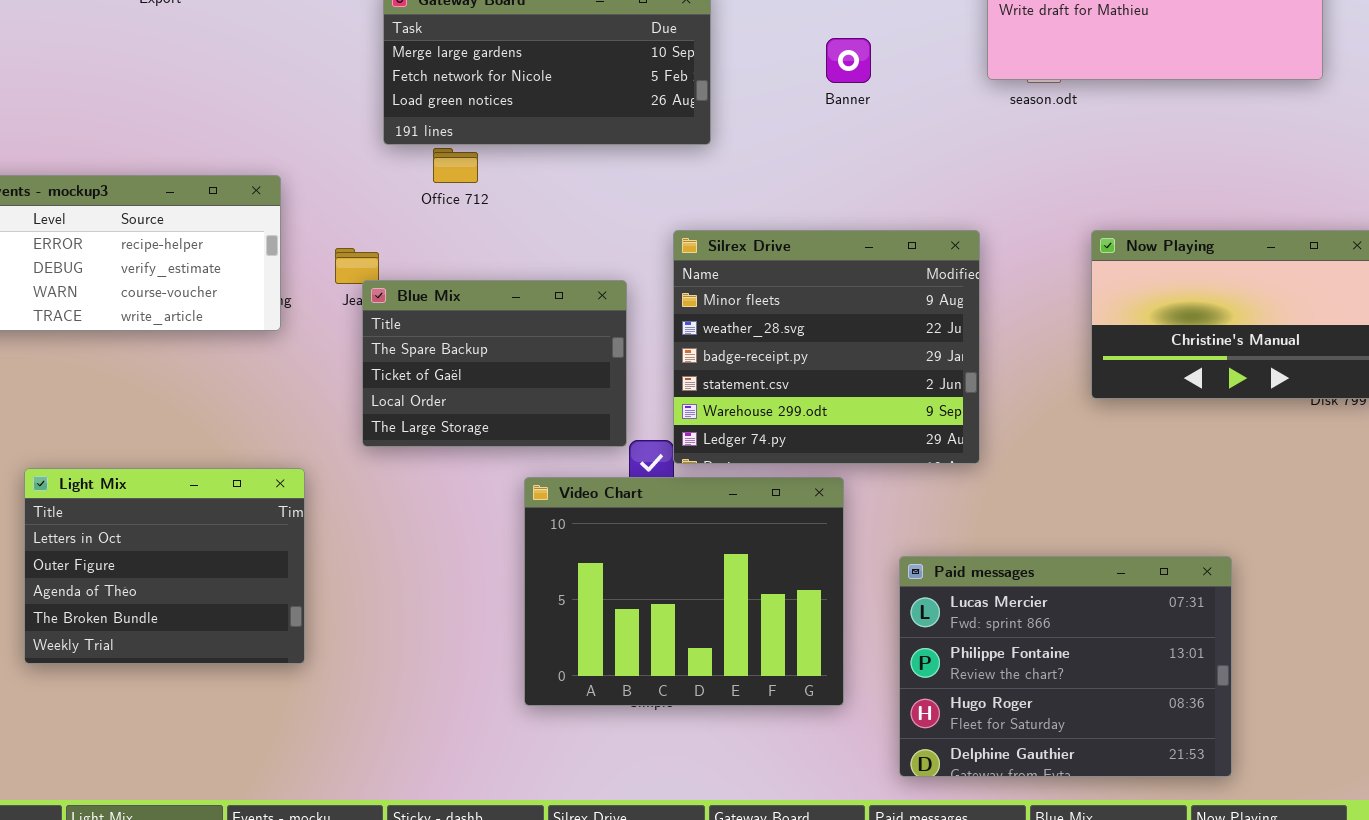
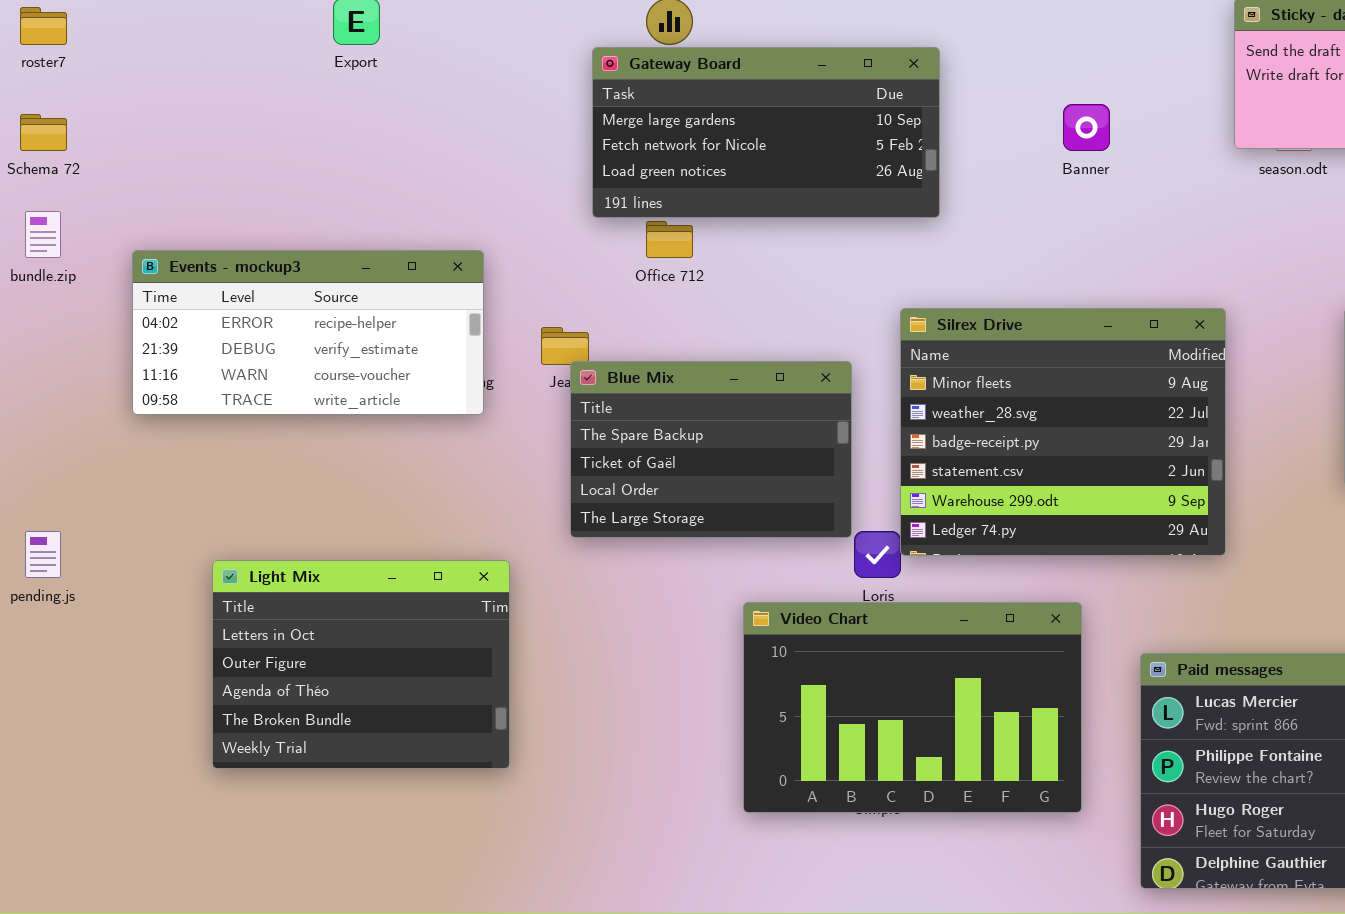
Video Chart: [524,477,844,706] -> [743,602,1082,813], resized

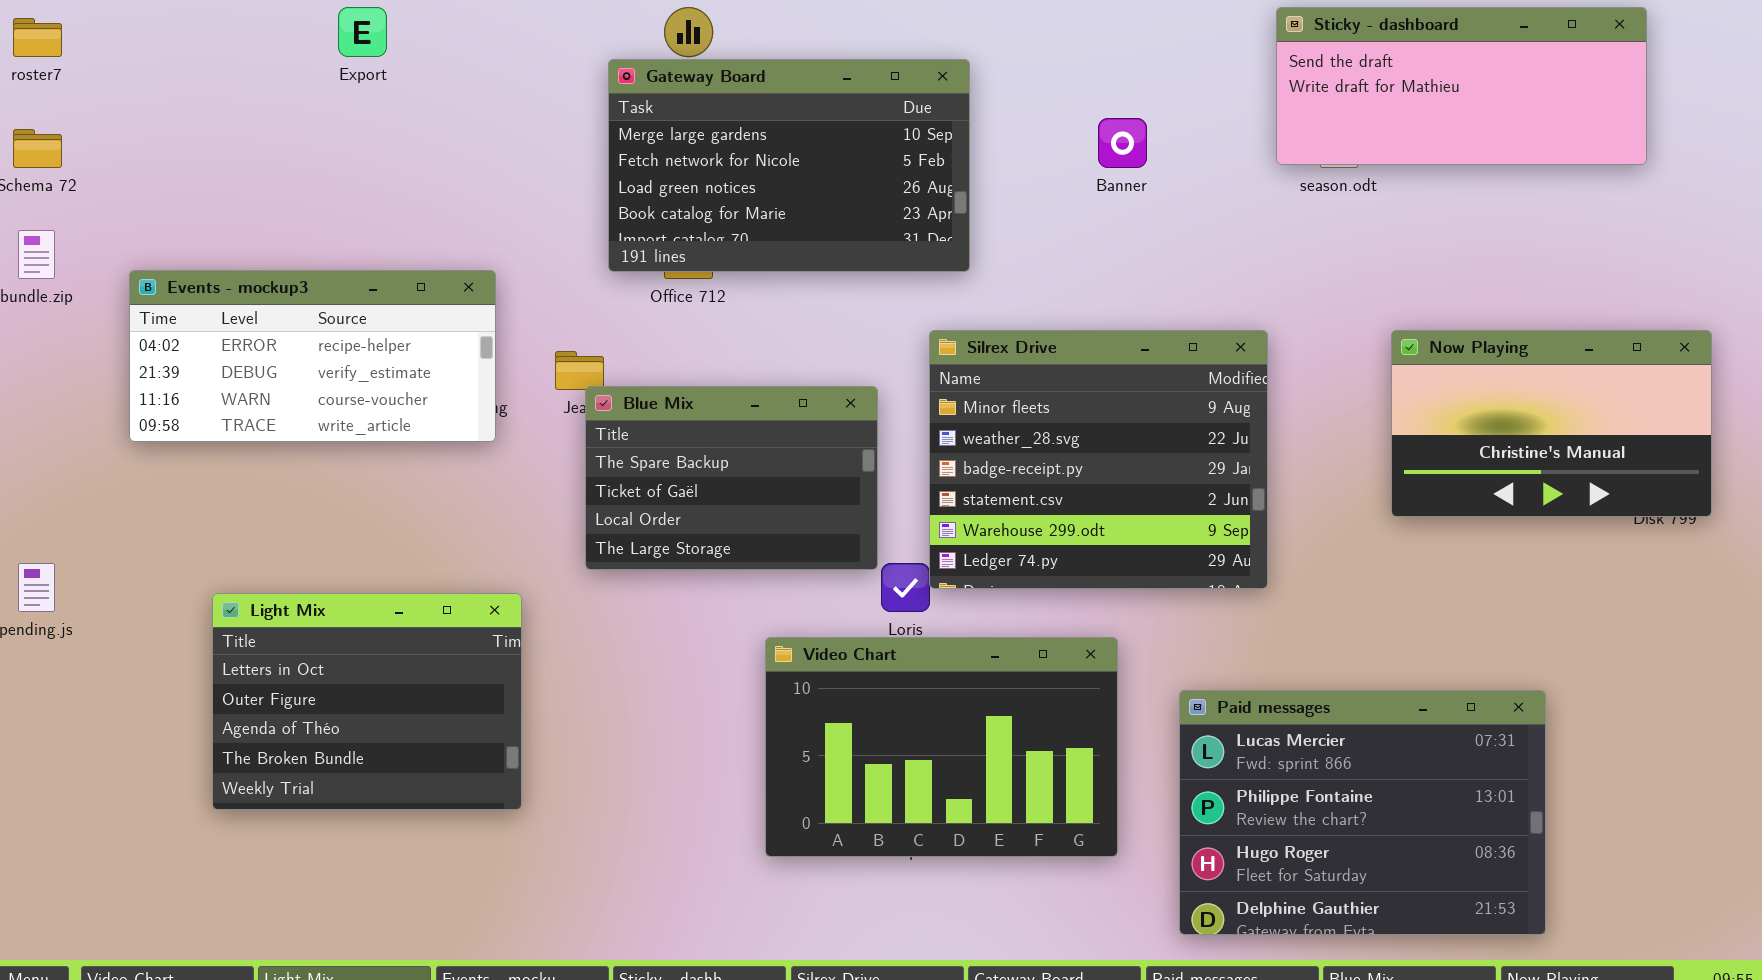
Gateway Board: [592,47,940,218] -> [608,59,970,272], resized

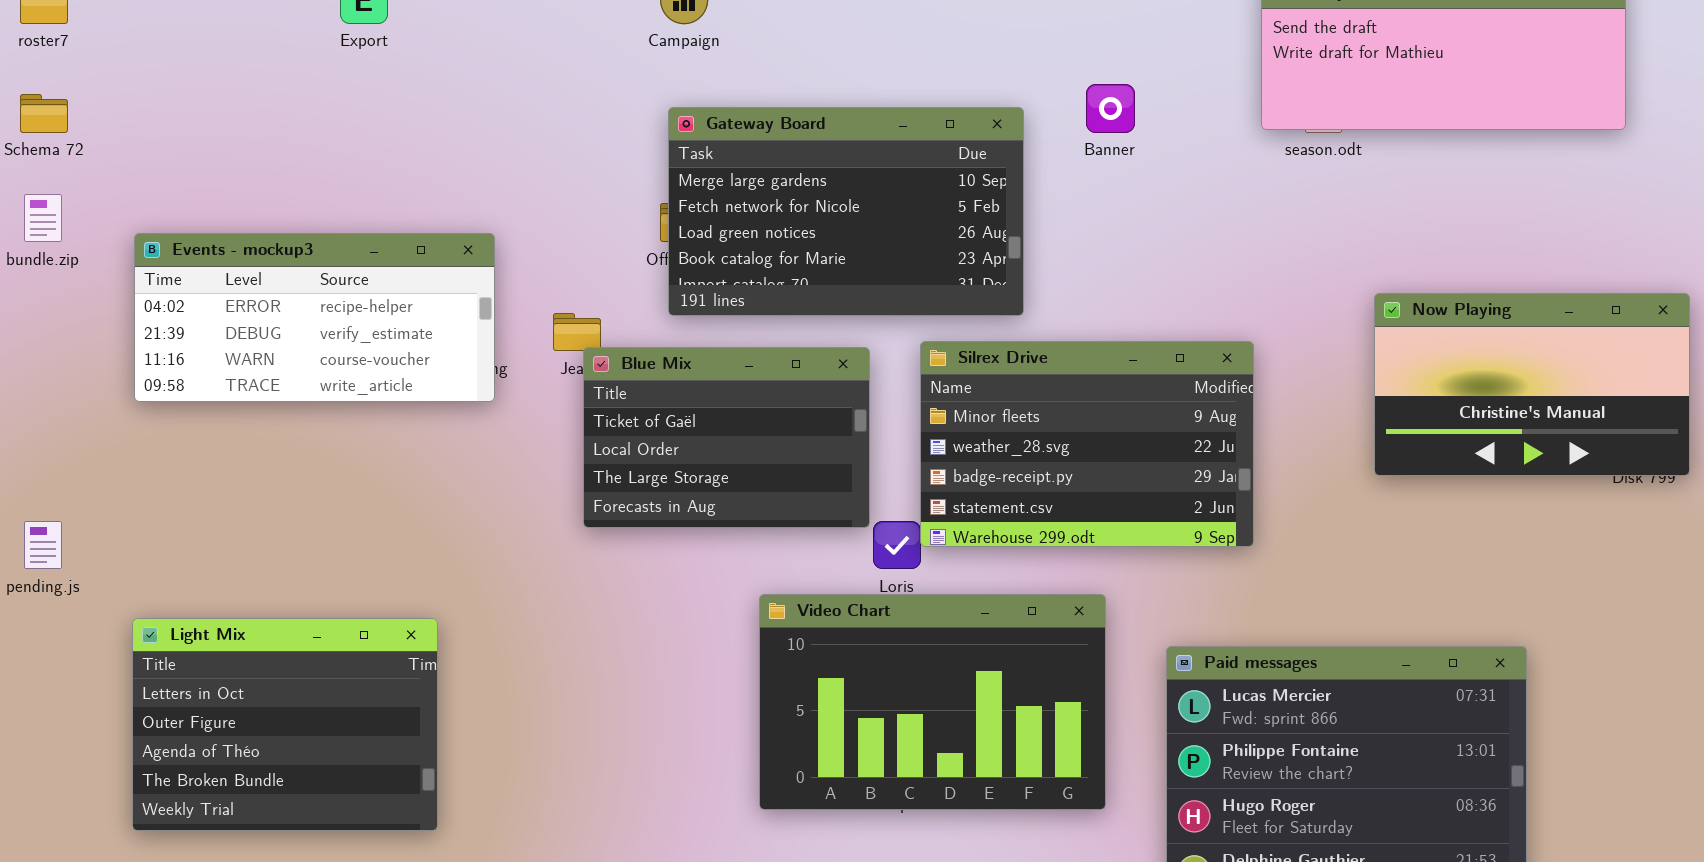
Gateway Board: [608,59,970,272] -> [668,107,1024,316], moved
Silrex Drive: [929,330,1268,589] -> [920,341,1254,547], resized
Blue Mix: [585,386,878,570] -> [583,347,870,528], scrolled down 1 row
Light Mix: [212,593,522,810] -> [132,618,438,831], moved

